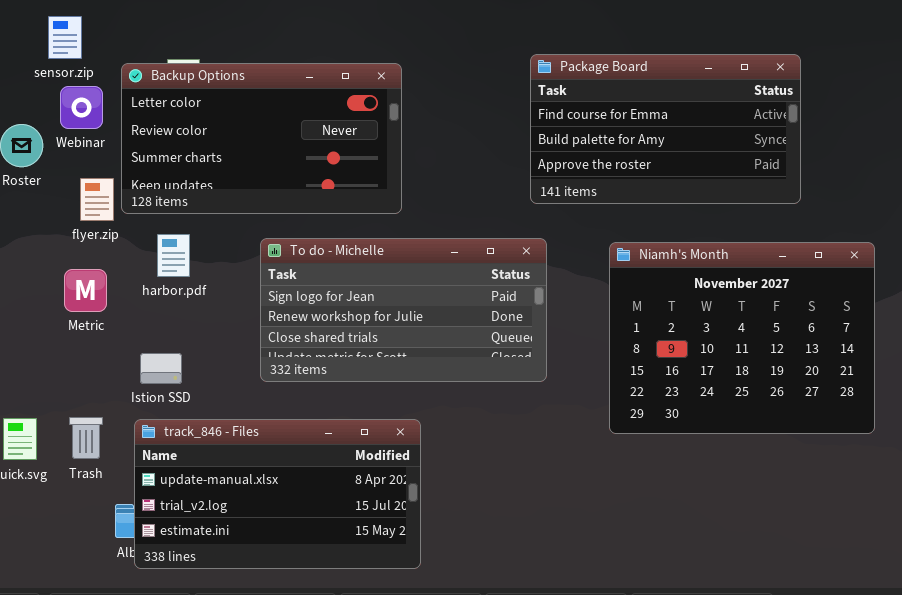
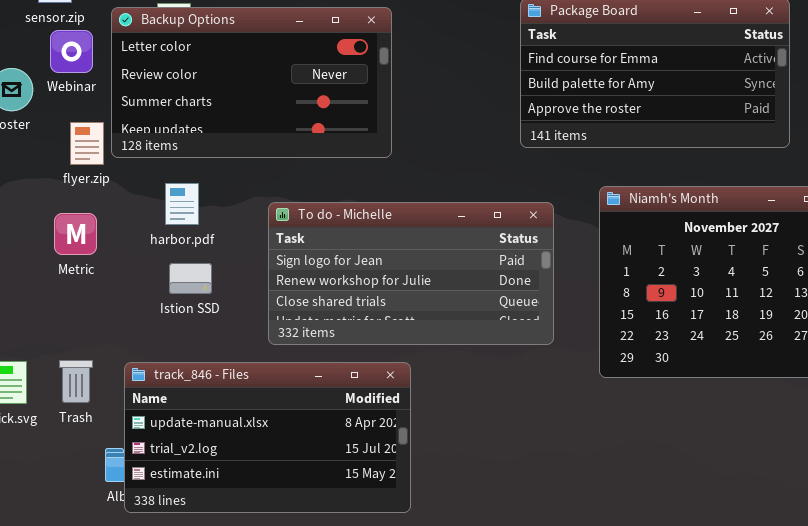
harbor.pdf: [157,234,190,277] -> [165,183,199,225], moved
To do - Michelle: [260,238,547,382] -> [268,202,554,345], moved
Istion SSD: [140,353,182,384] -> [169,263,212,294], moved

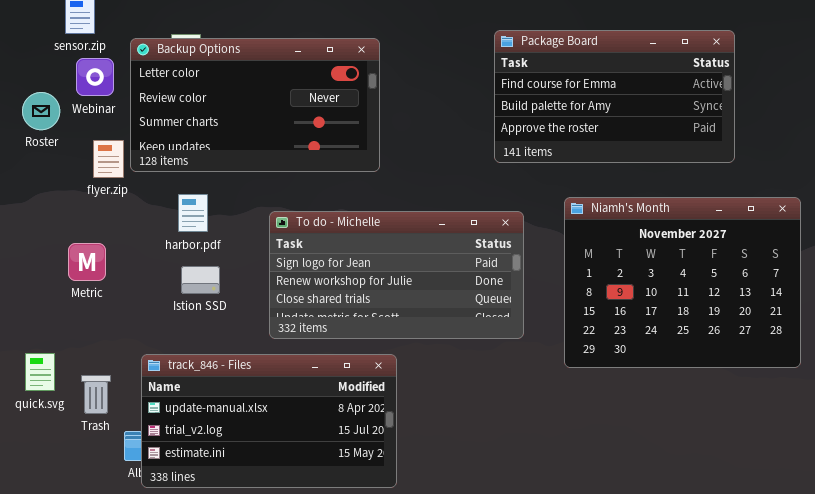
Metric: [54,213,97,255] -> [68,243,106,281], moved
Trash: [59,360,93,403] -> [81,375,111,414], moved

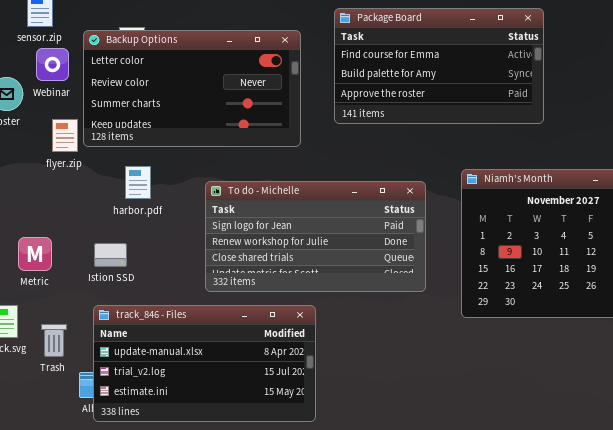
Package Board: [494,30,735,163] -> [334,8,544,124], moved
Metric: [68,243,106,281] -> [18,237,52,271], moved
Istion SSD: [181,266,220,294] -> [94,243,127,267], moved

